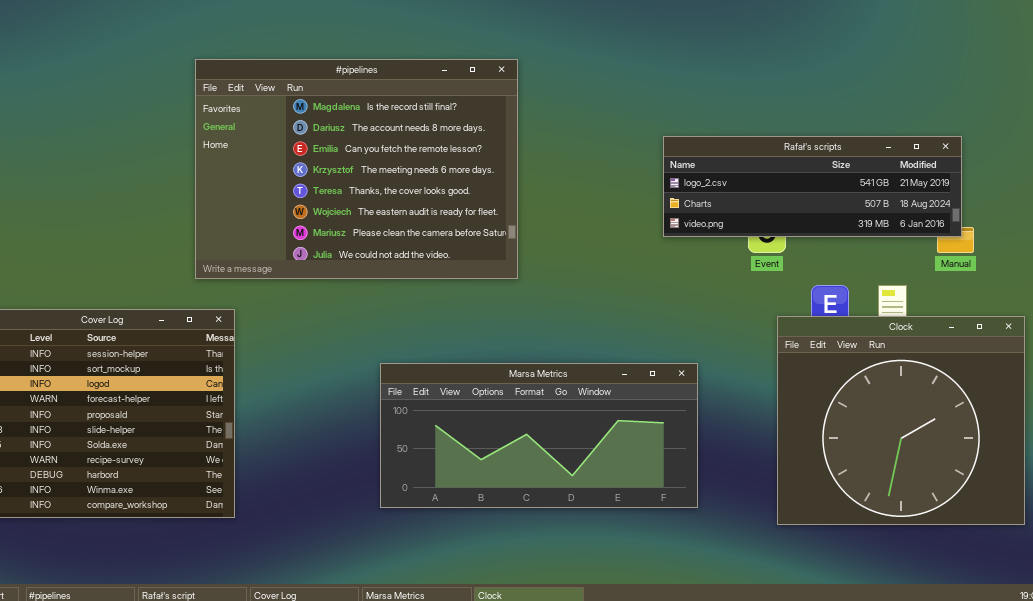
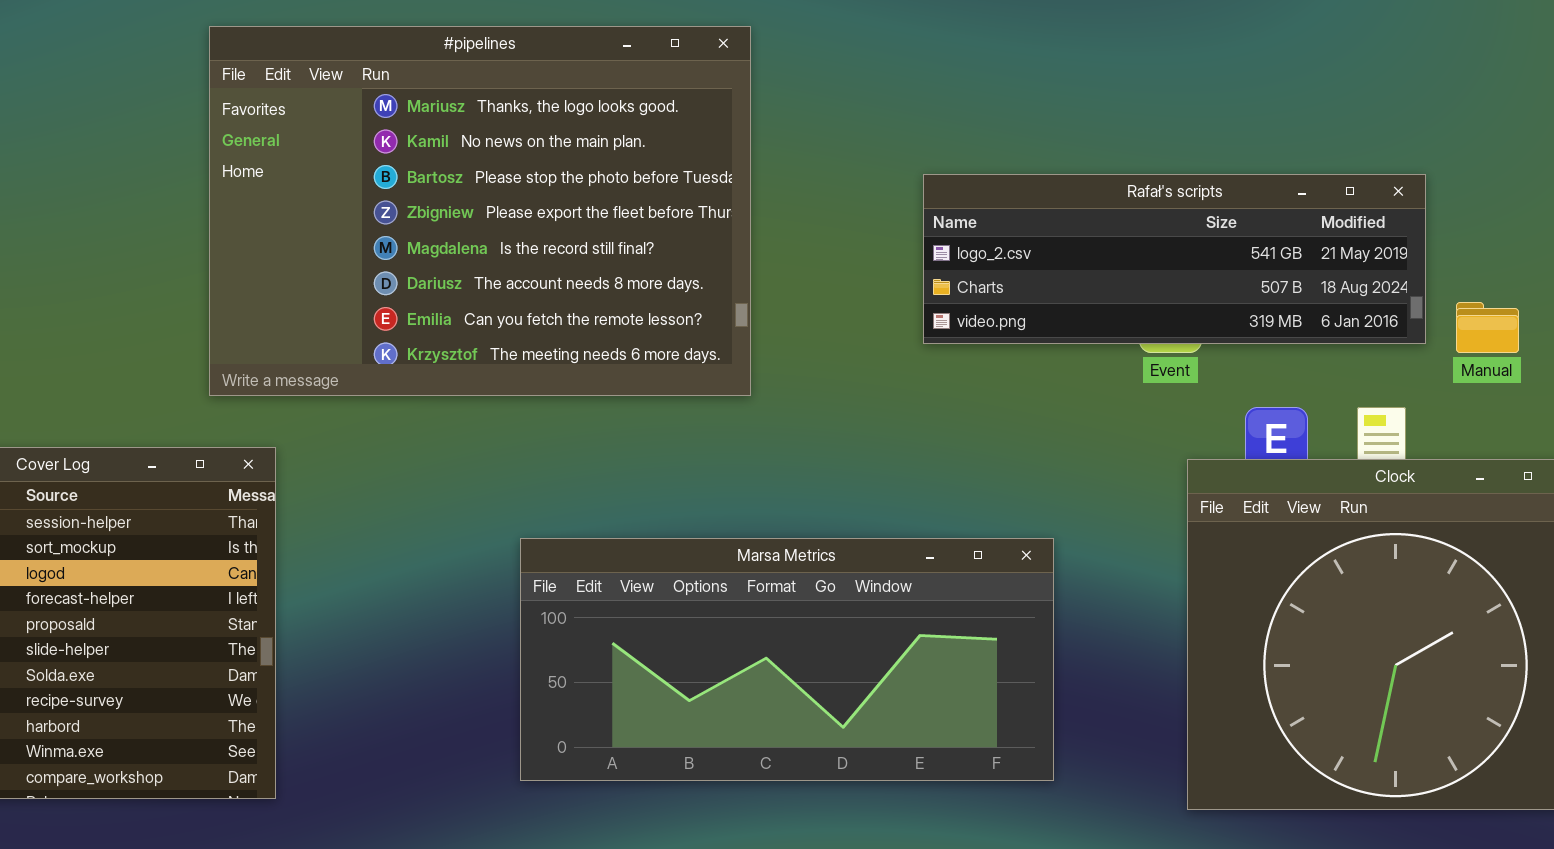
#pipelines: [195,59,518,279] -> [209,26,751,396], scrolled up 4 rows
Rafał's scripts: [663,136,962,237] -> [923,174,1426,344], moved

